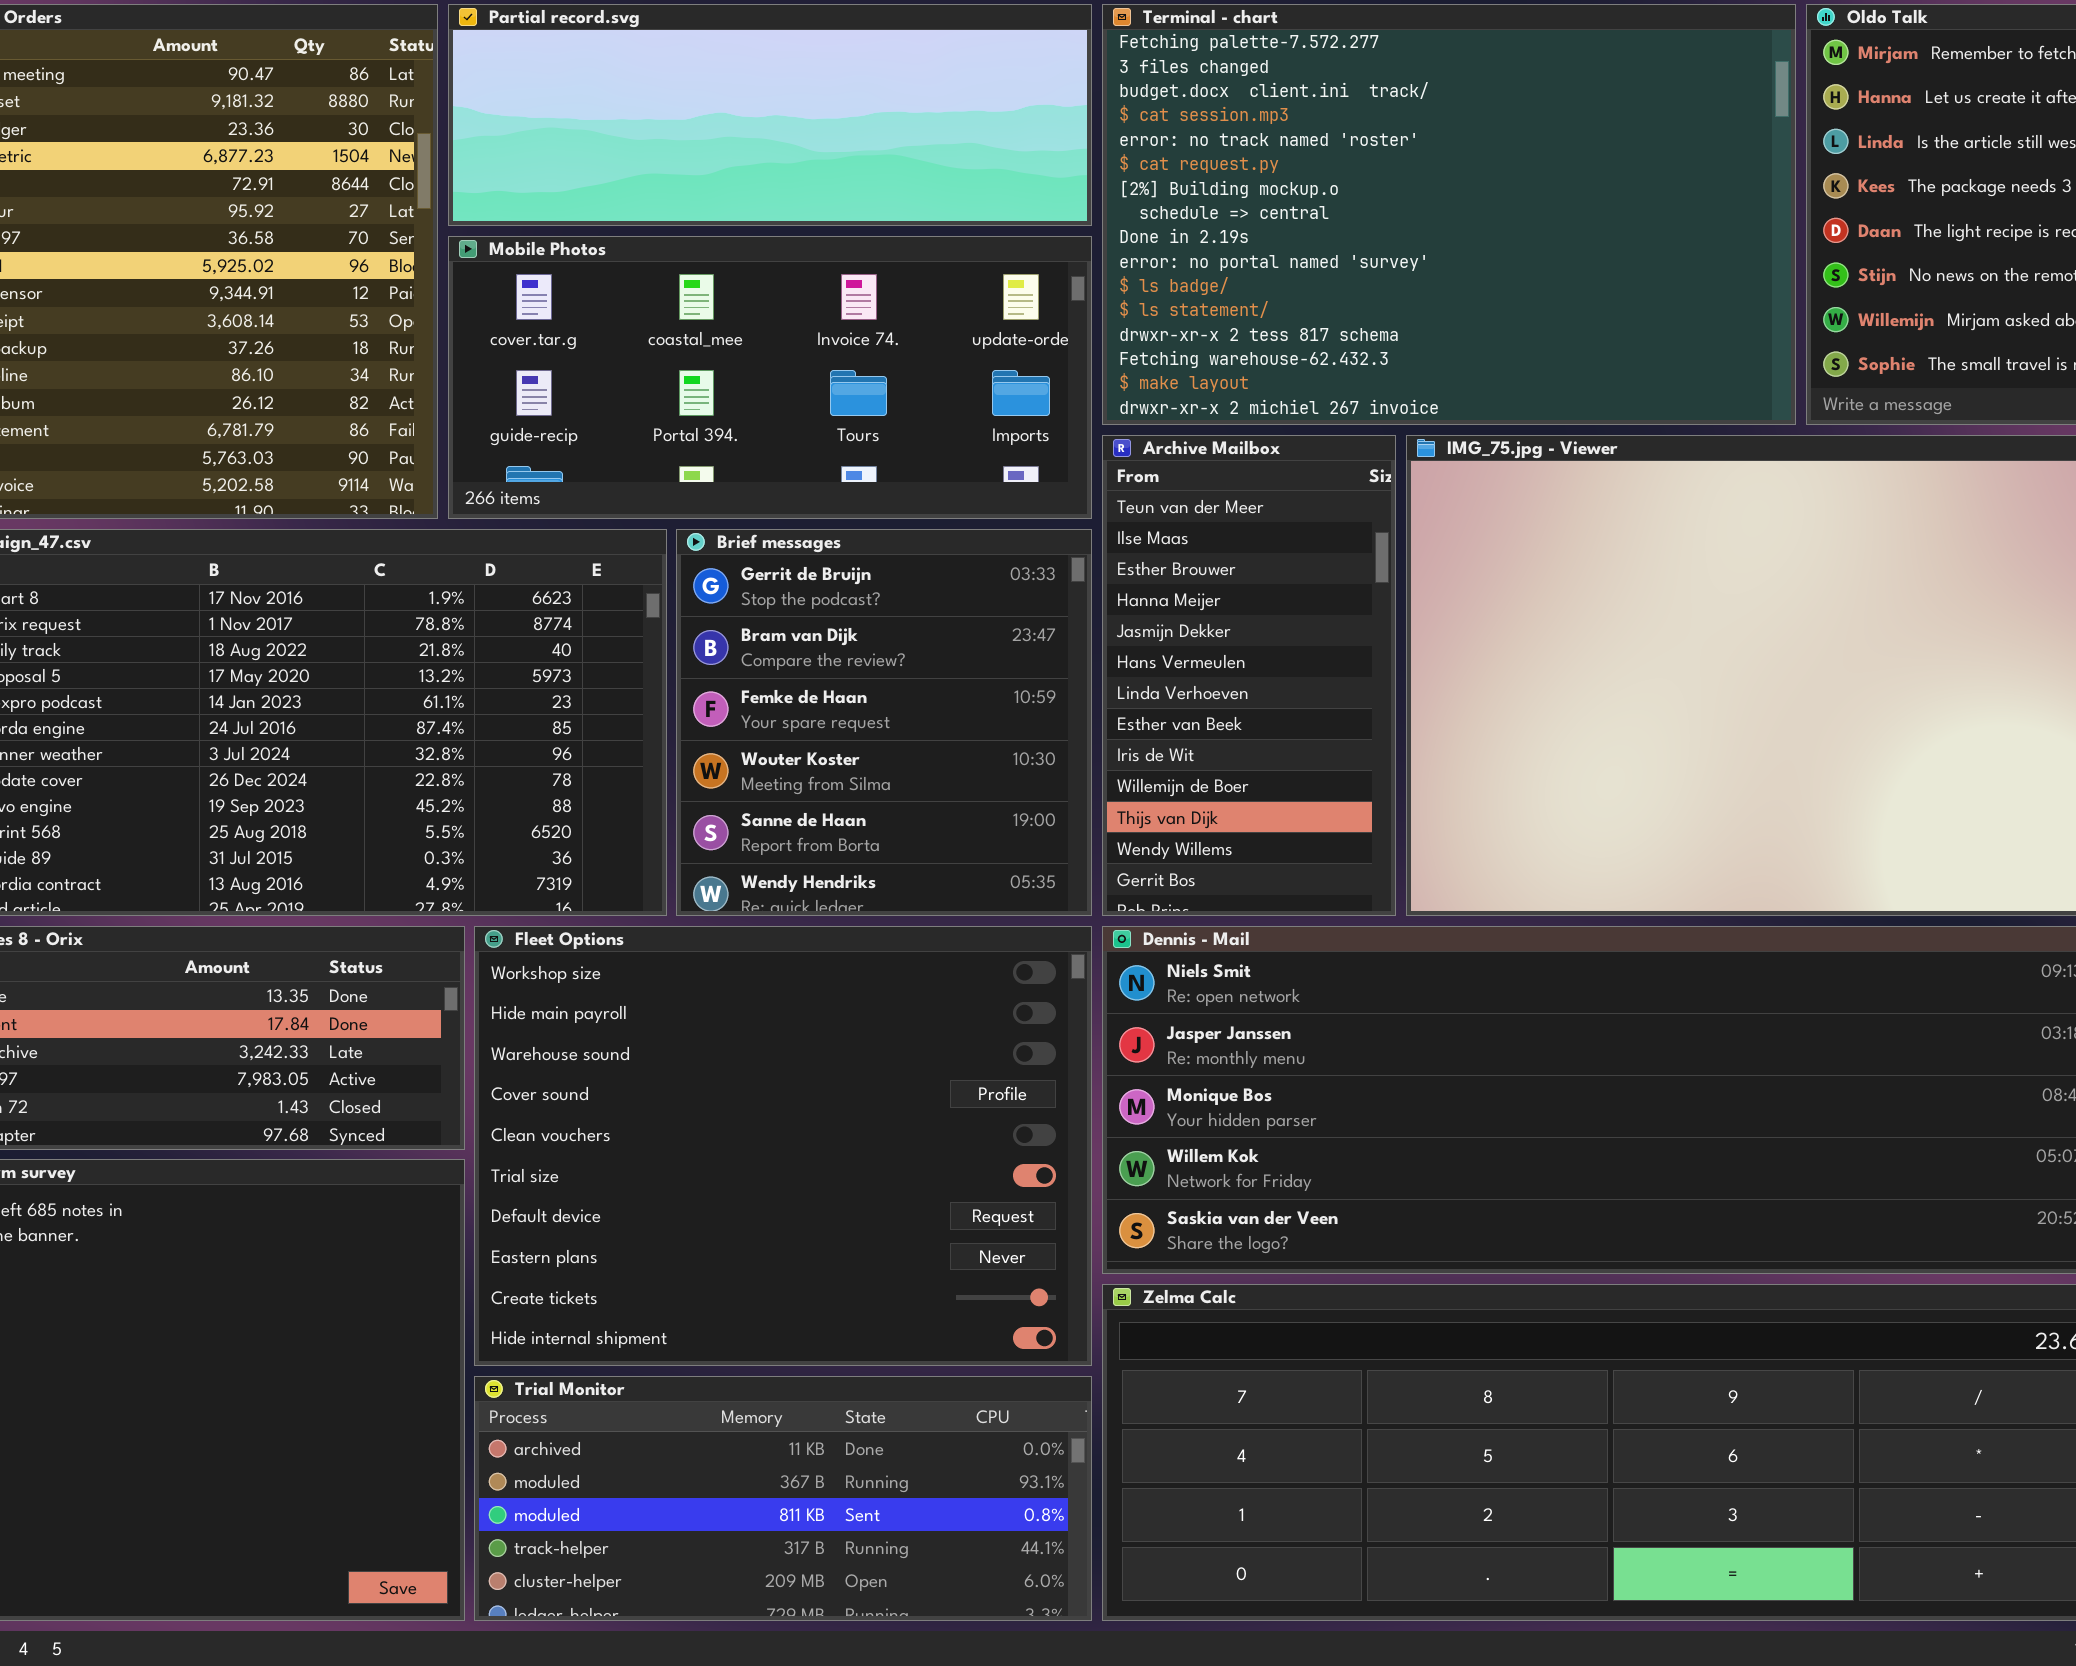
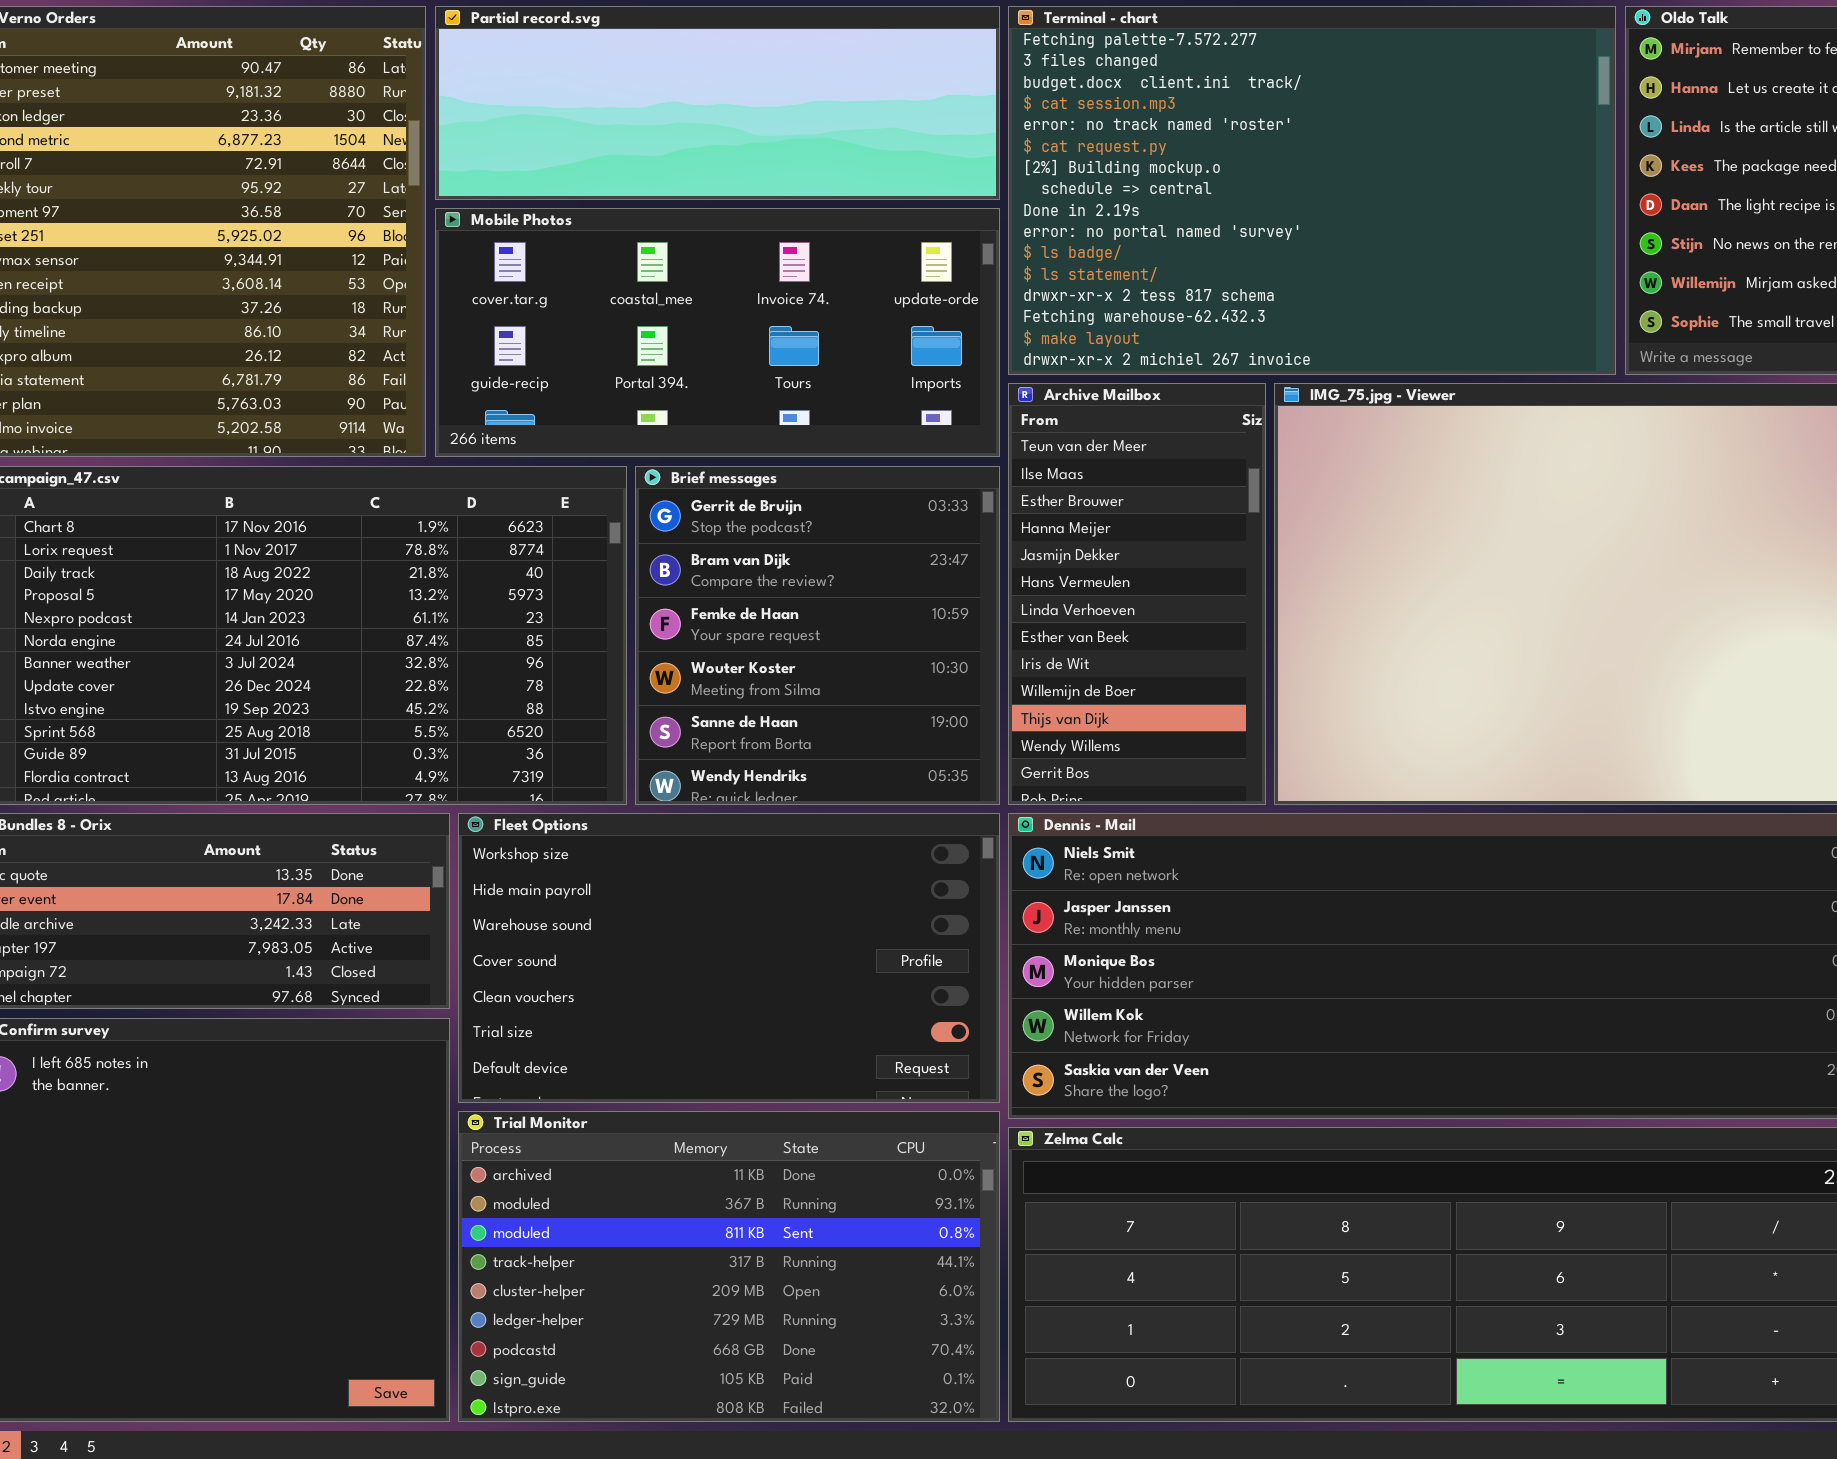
Fleet Options: [474,926,1092,1366] -> [458,813,1000,1103], resized
Trial Monitor: [474,1376,1092,1621] -> [458,1111,1000,1422], resized

